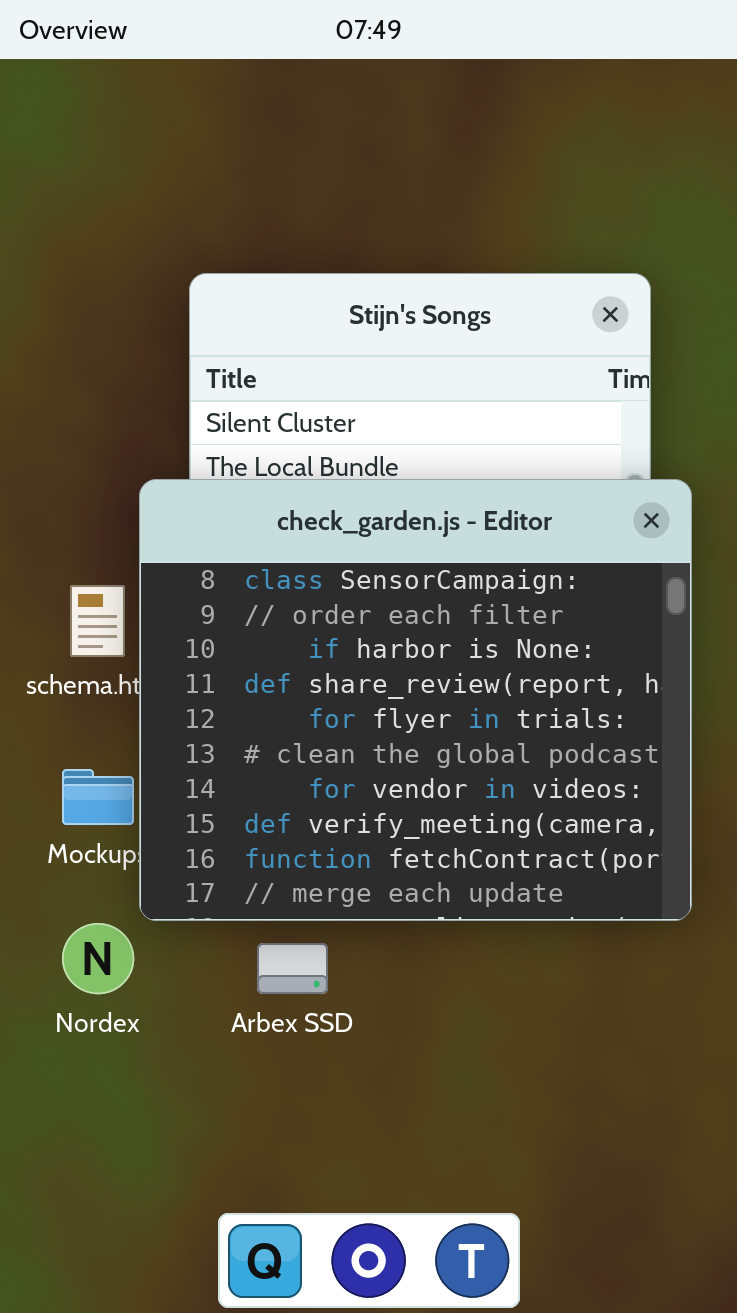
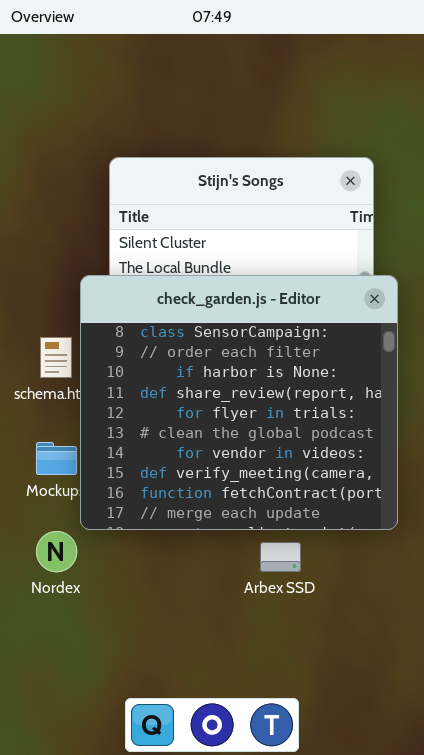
Arbex SSD: [257,943,328,994] -> [260,542,301,572], moved

